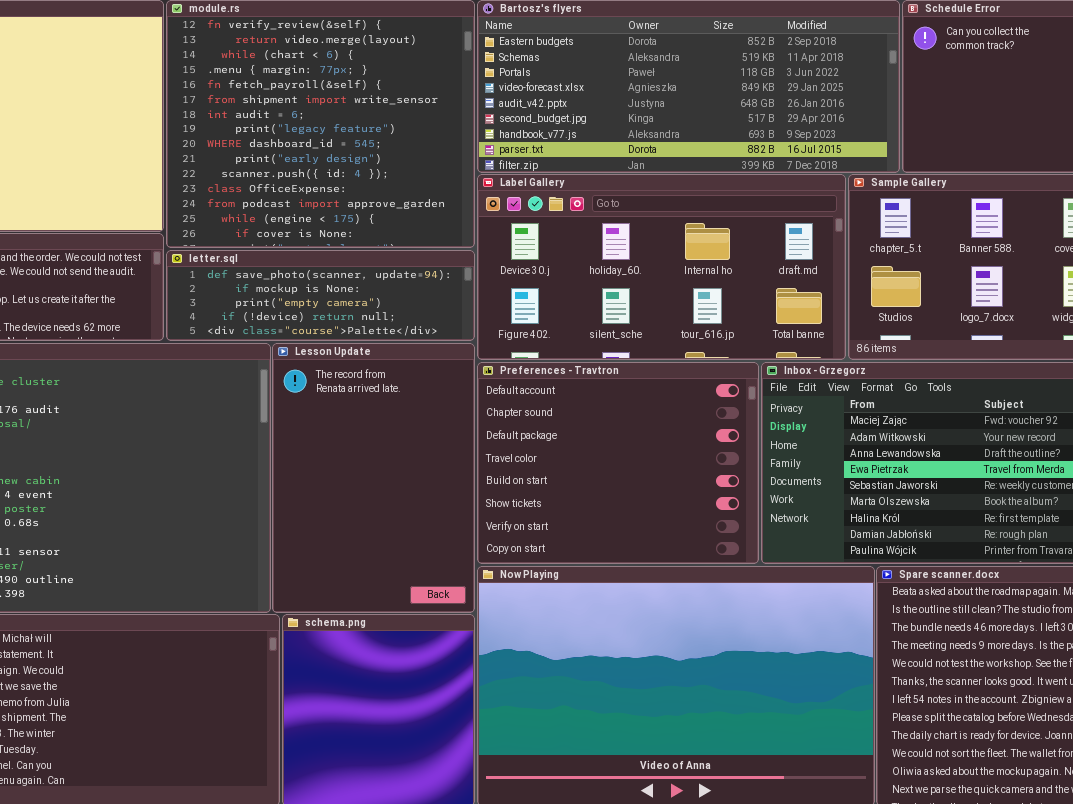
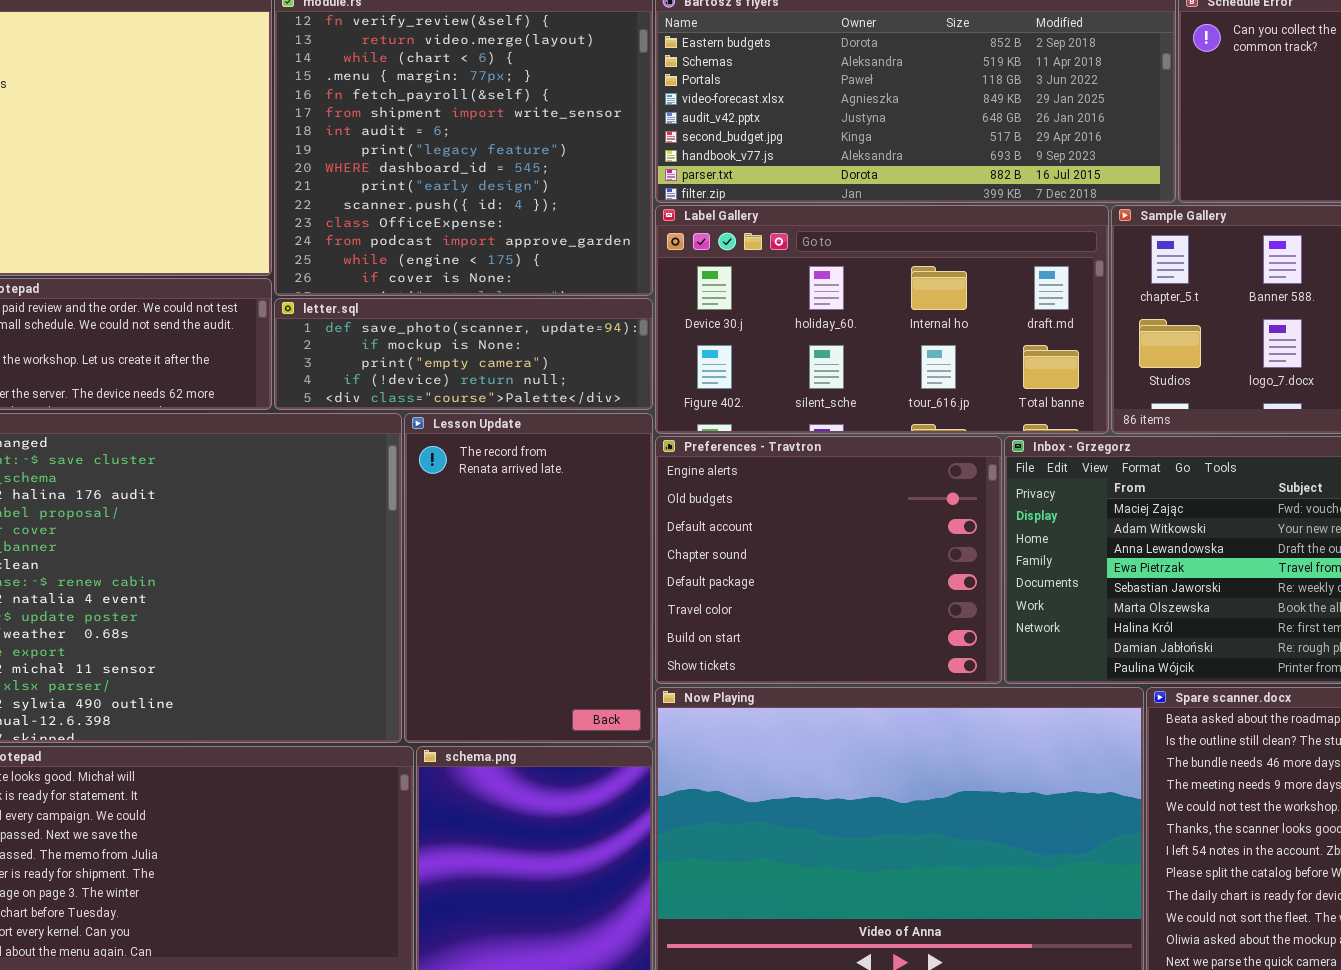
Preferences - Travtron: [477,362,759,564] -> [655,436,1002,684], scrolled up 2 rows

